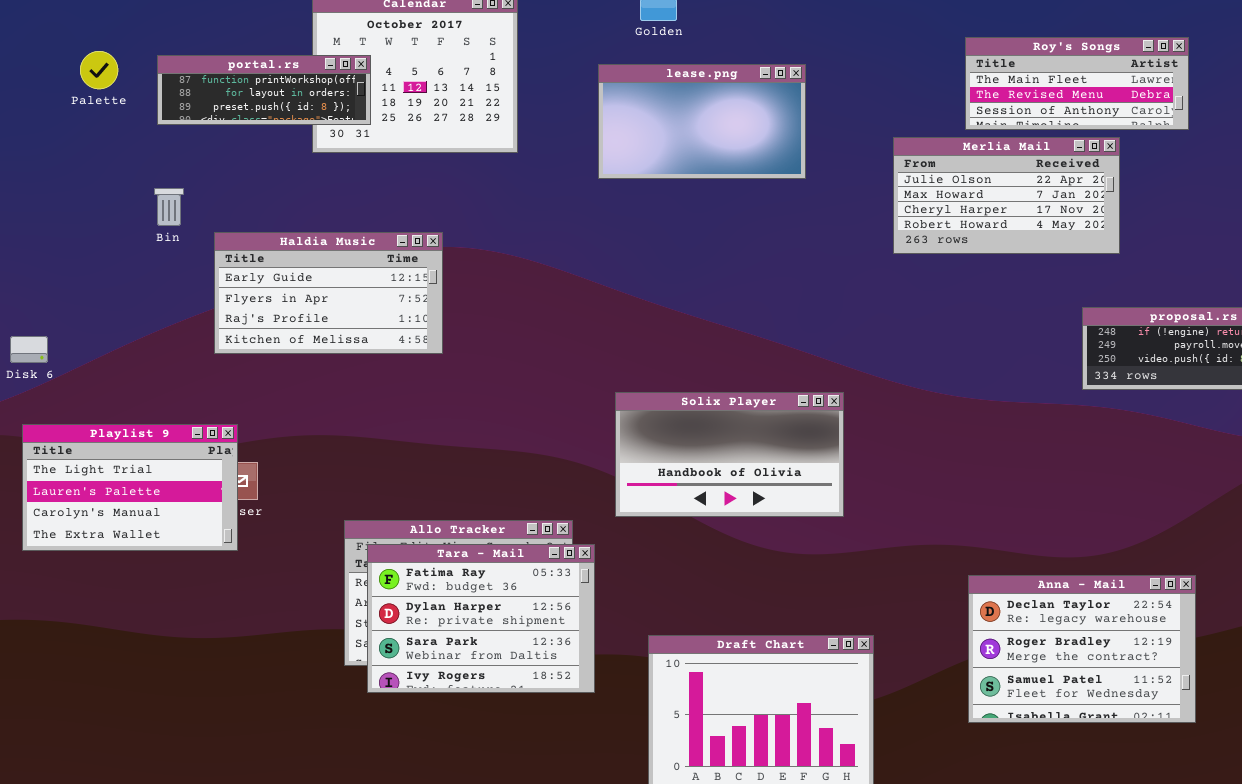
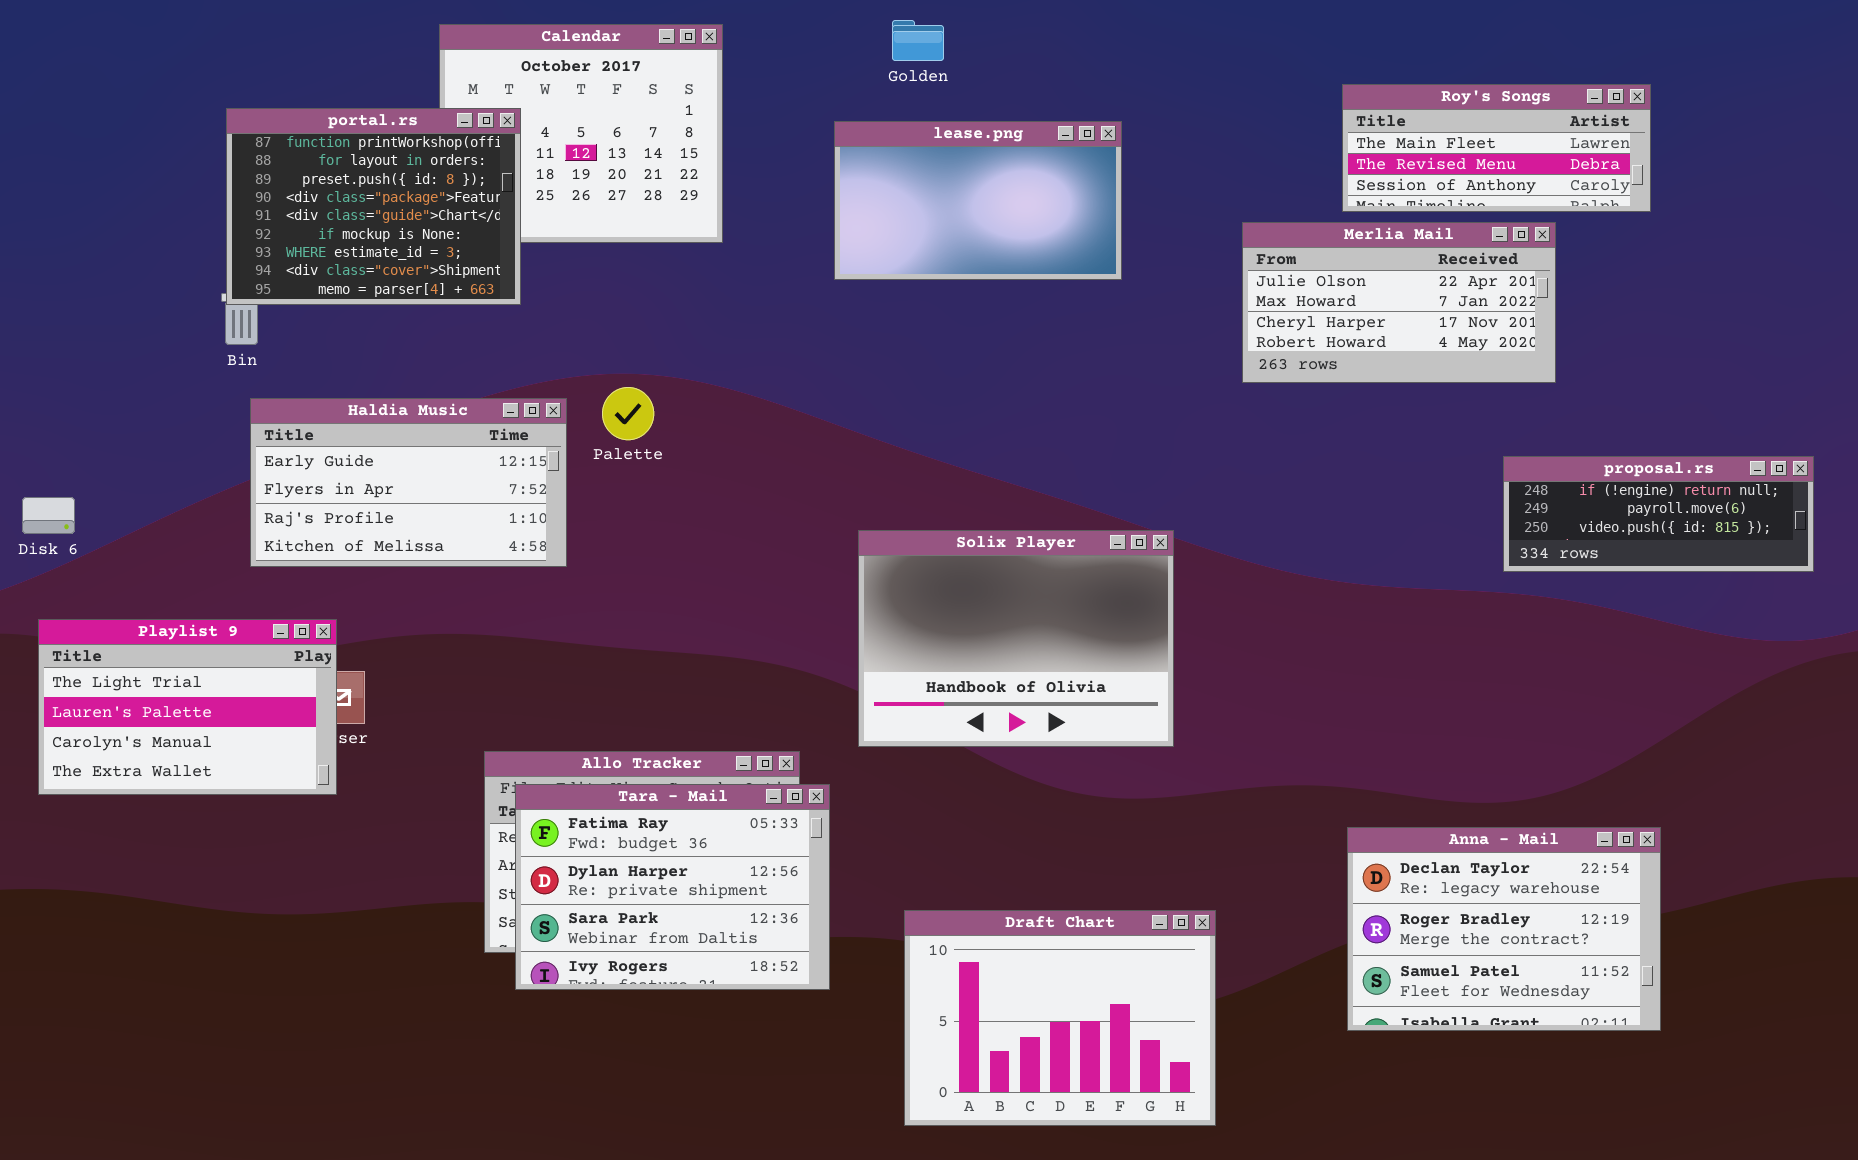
Palette: [80,51,118,89] -> [602,387,654,440], moved
portal.rs: [157,55,371,125] -> [226,108,521,305], resized
Haldia Music: [214,232,443,354] -> [250,398,567,567], moved
Solix Player: [615,392,844,517] -> [858,530,1174,747], resized

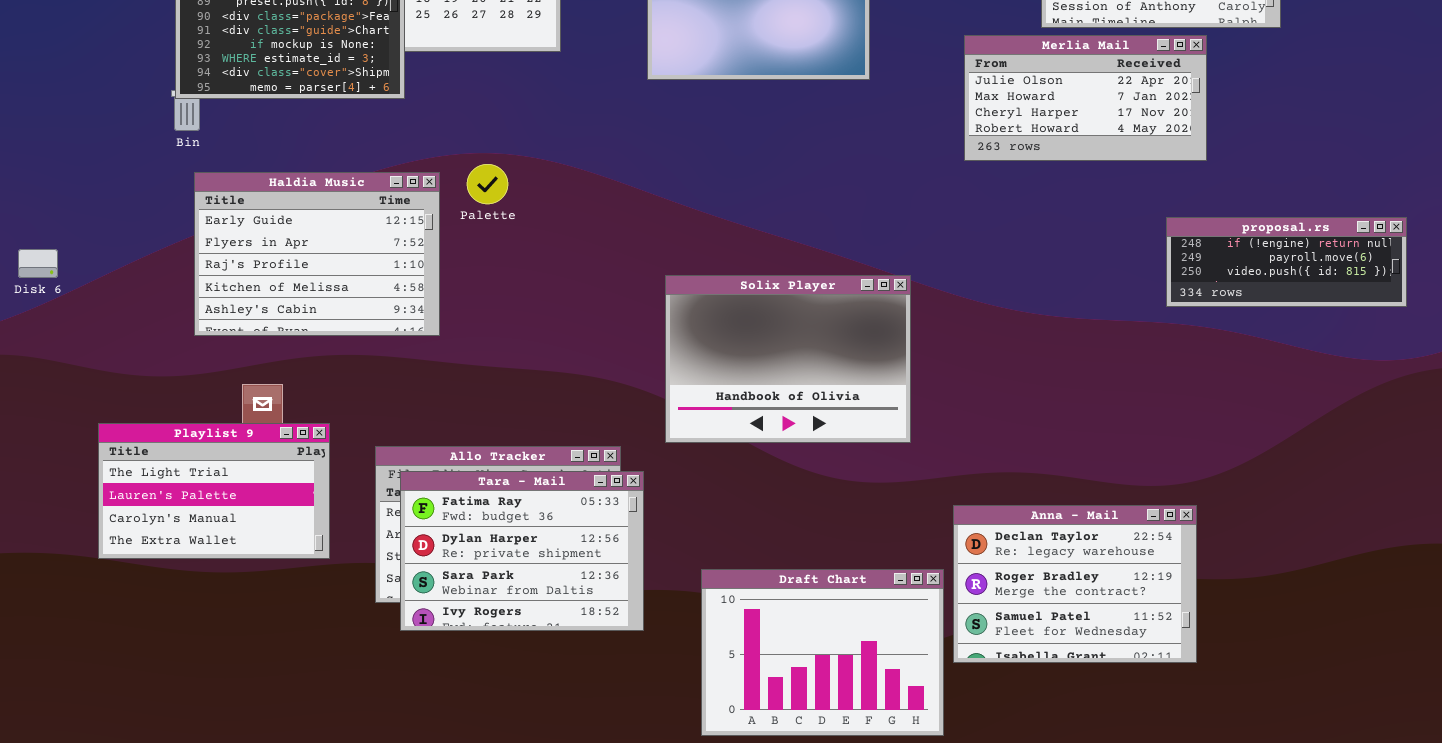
Haldia Music: [250,398,567,567] -> [194,172,440,336], resized
Playlist 9: [38,619,337,795] -> [98,423,330,559], moved
Anna - Mail: [1347,827,1661,1031] -> [953,505,1197,663], moved

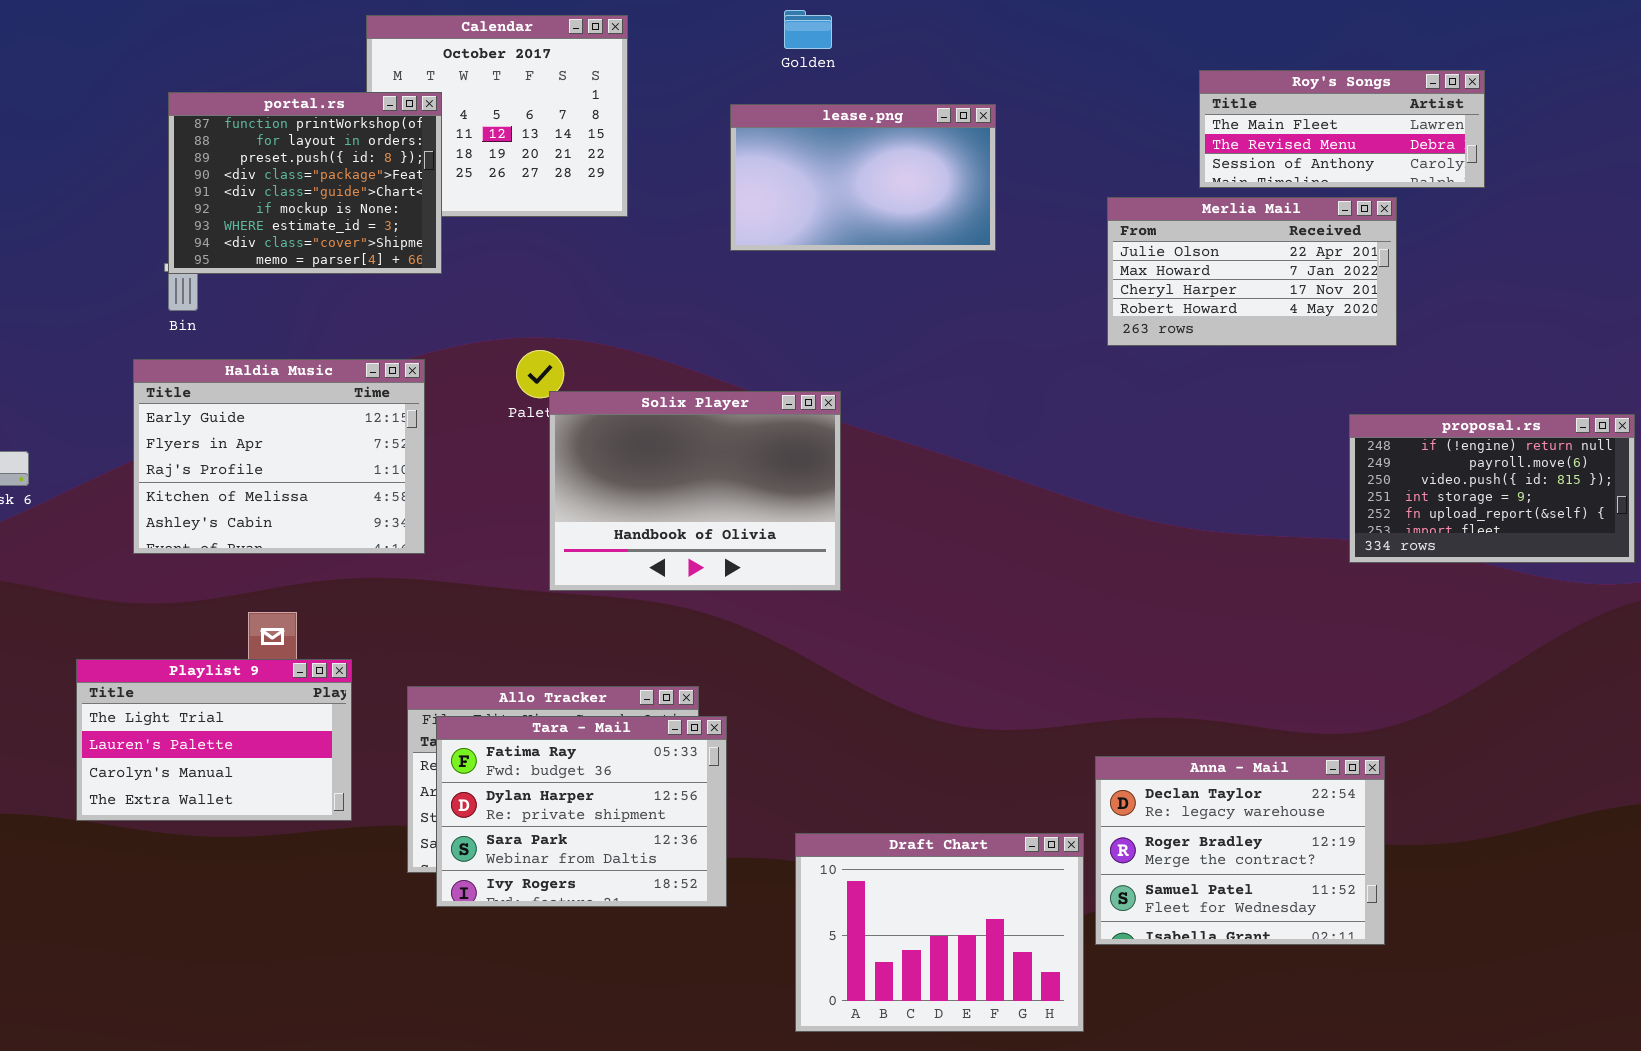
Haldia Music: [194,172,440,336] -> [133,359,425,554], moved
proposal.rs: [1166,217,1407,307] -> [1349,414,1635,563], resized
Solix Player: [665,275,911,443] -> [549,391,841,591], moved

